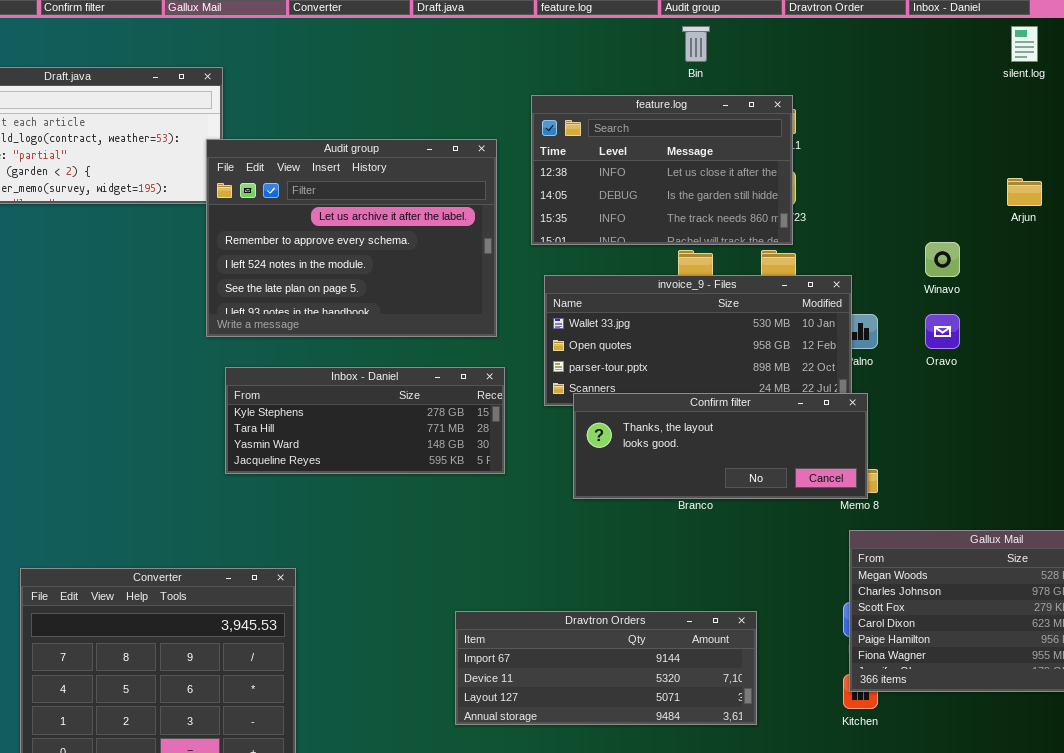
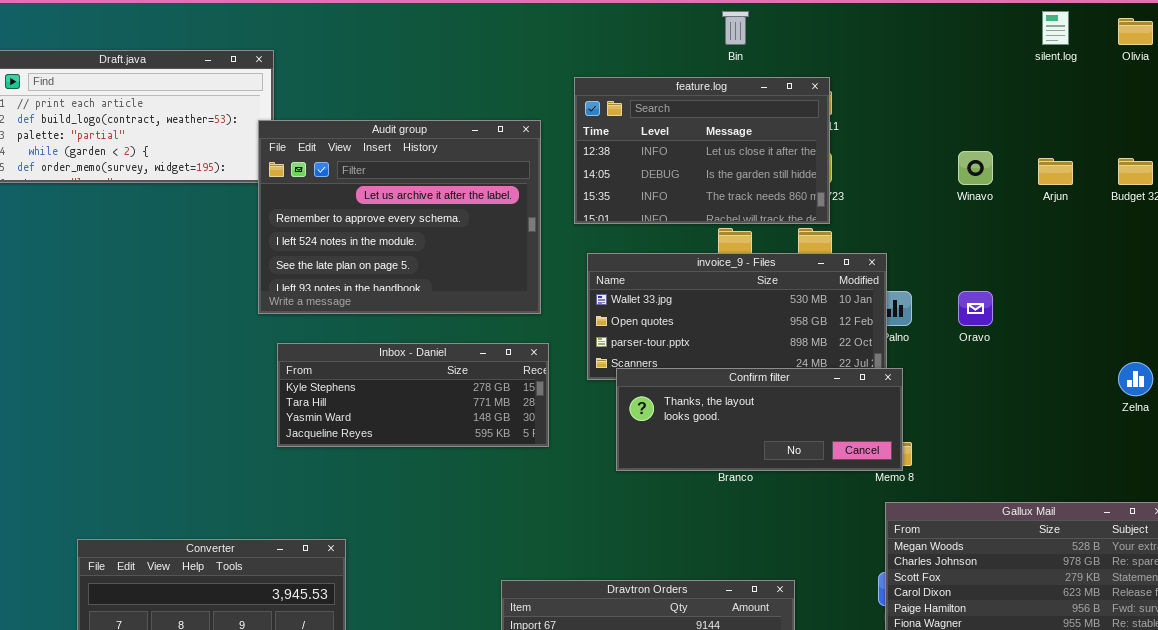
Winavo: [925,242,960,277] -> [958,151,993,185], moved

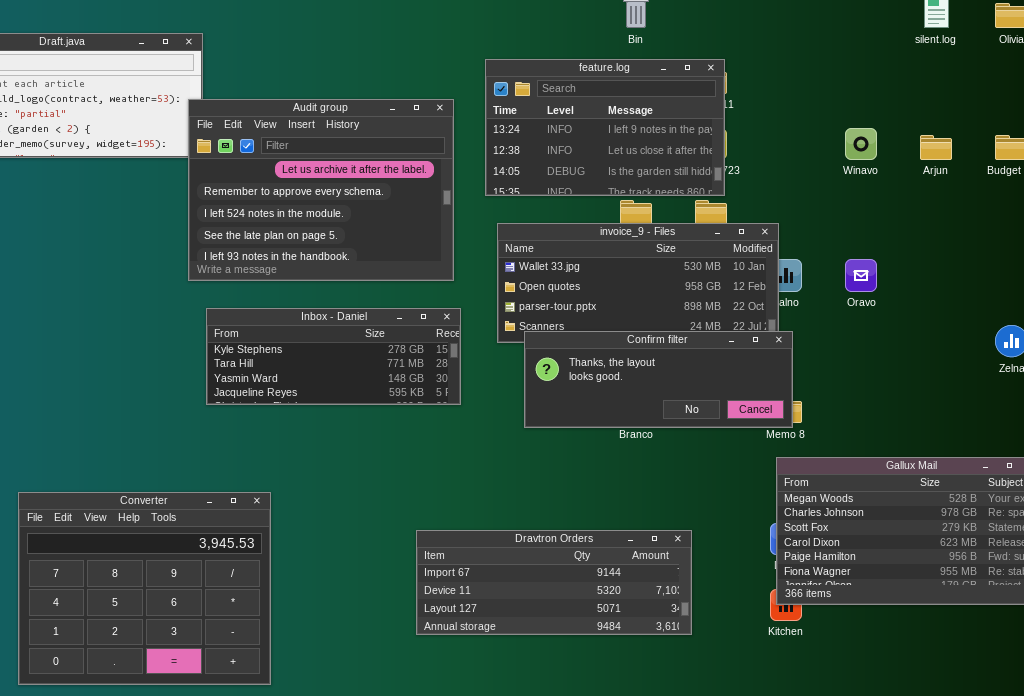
feature.log: [574,77,830,224] -> [485,59,725,196], scrolled up 1 row

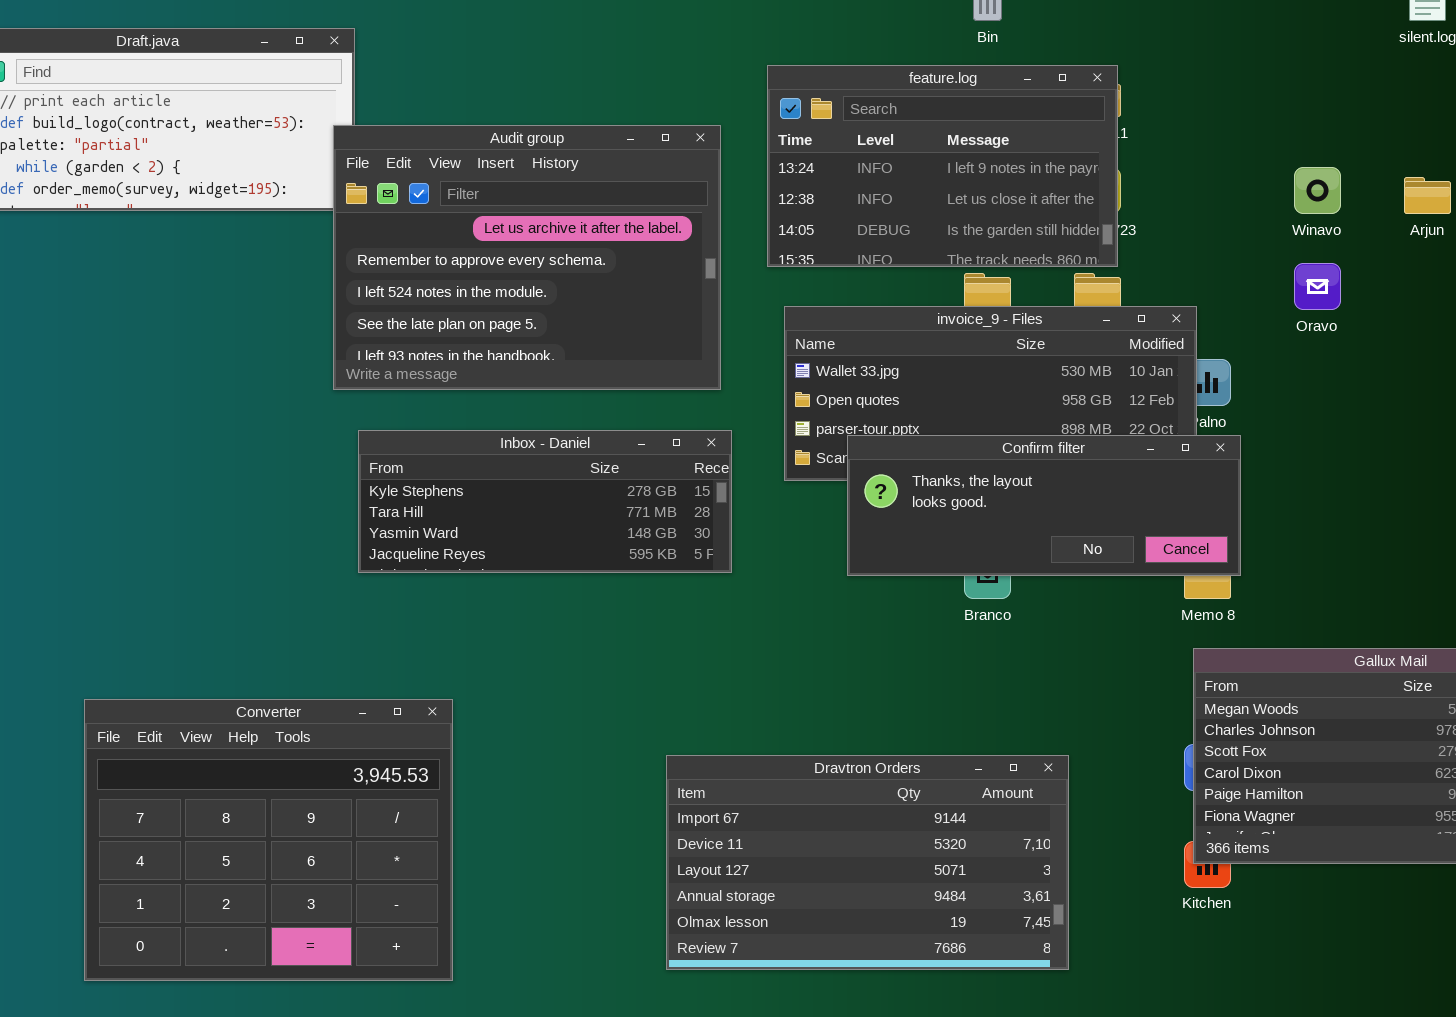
Oravo: [845,259,877,292] -> [1294,263,1341,310], moved
Confirm filter: [524,331,793,428] -> [847,435,1241,576], moved
Dravtron Orders: [416,530,692,635] -> [666,755,1069,970], resized

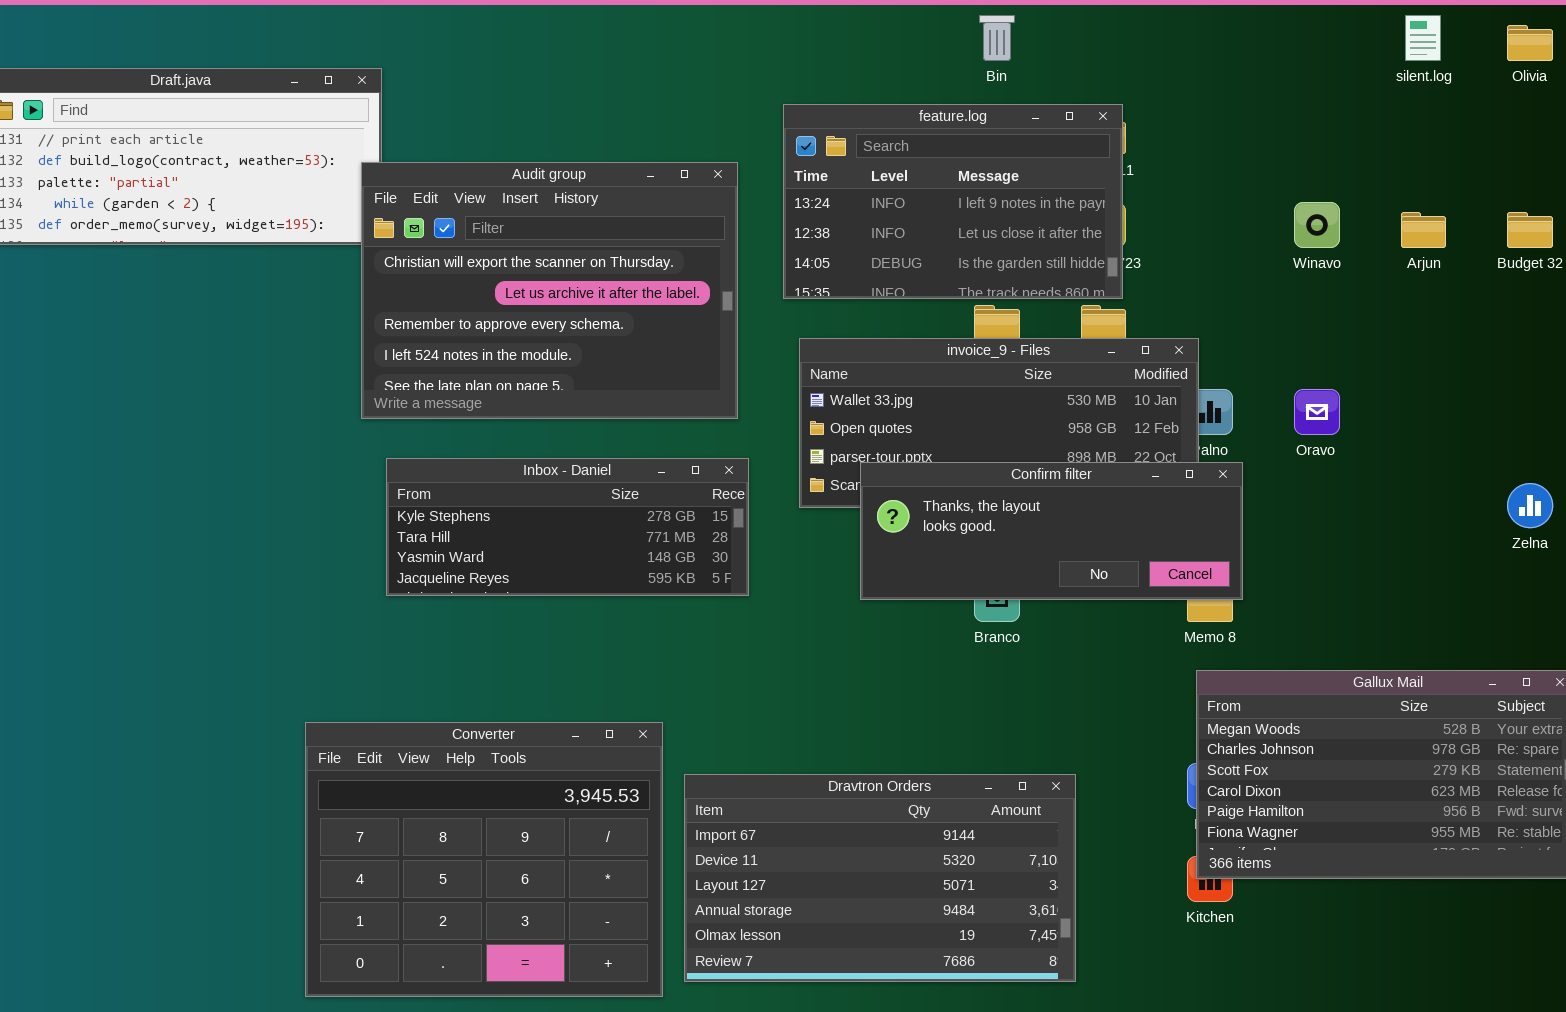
Audit group: [333,125,721,390] -> [361,162,738,419], scrolled up 1 row
Oravo: [1294,263,1341,310] -> [1294,389,1340,435], moved
Converter: [84,699,453,981] -> [305,722,663,997], moved

